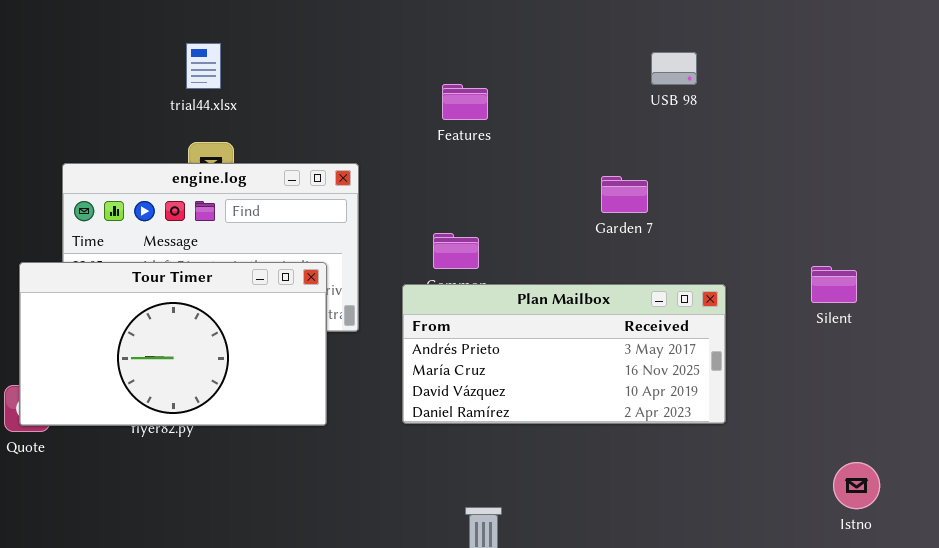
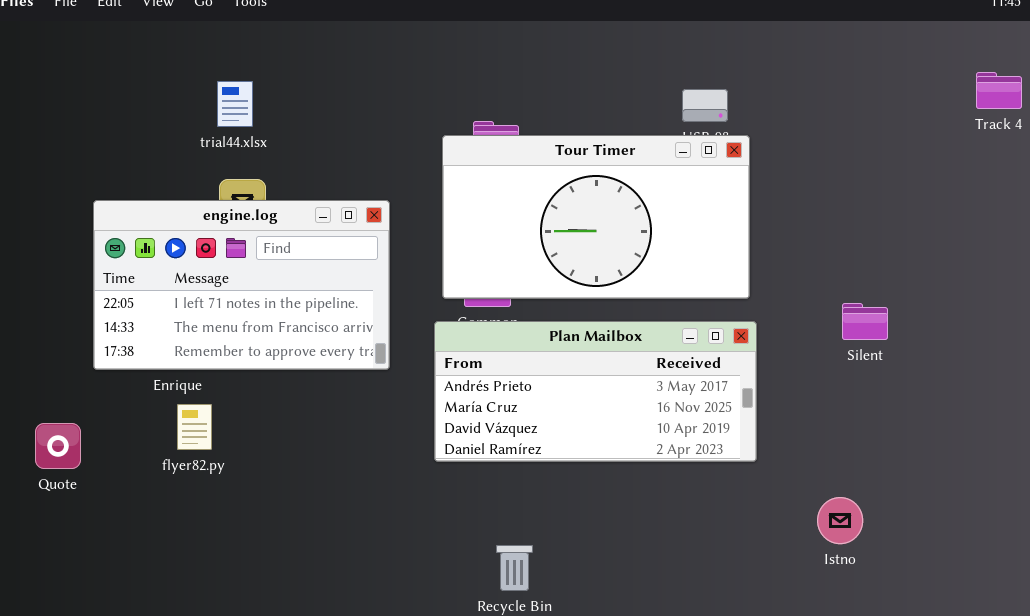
Tour Timer: [19,262,327,426] -> [442,135,750,299], moved
Istno: [833,462,880,509] -> [817,497,863,544], moved

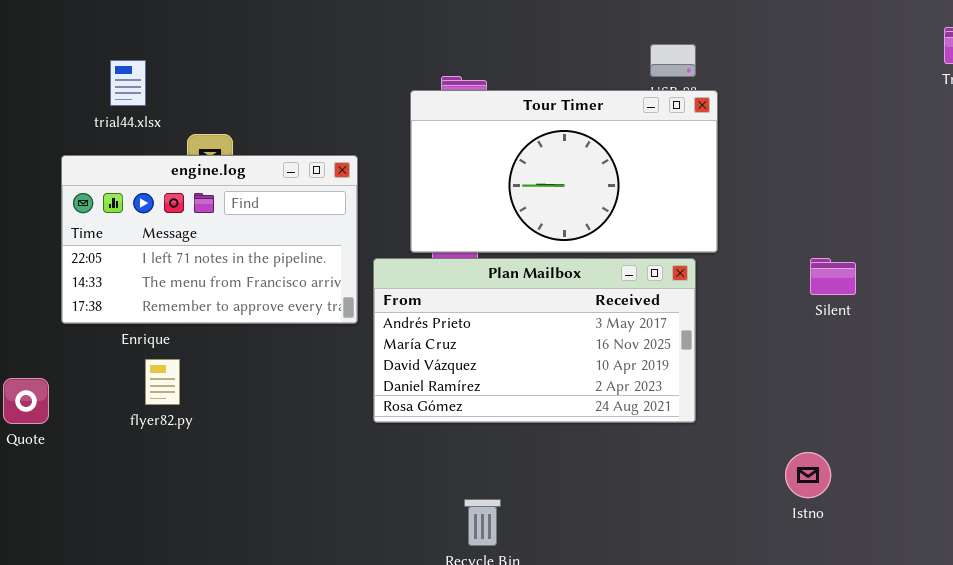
trial44.xlsx: [217,81,253,127] -> [110,60,146,106], moved
Plan Mailbox: [434,321,757,462] -> [373,258,696,423], moved, resized

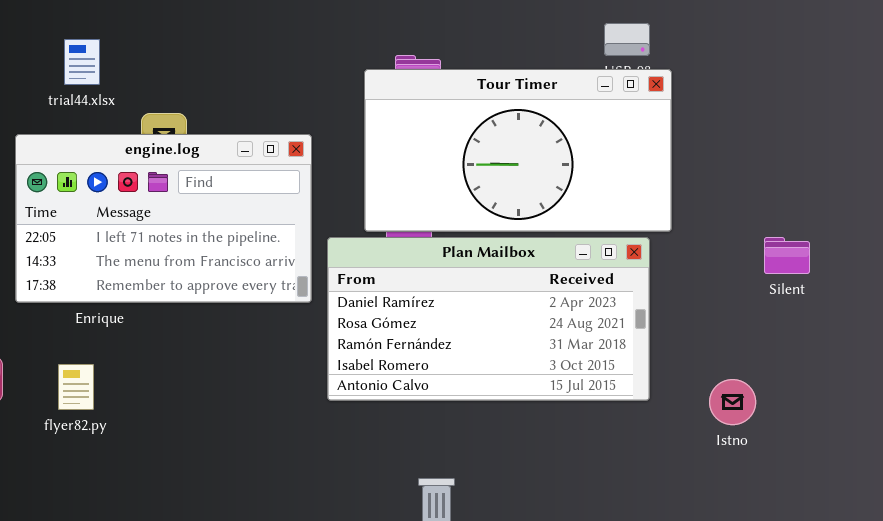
Plan Mailbox: [373,258,696,423] -> [327,237,650,401], scrolled down 3 rows
flyer82.py: [145,359,180,405] -> [58,364,94,410], moved
Istno: [785,452,831,498] -> [709,379,756,425], moved

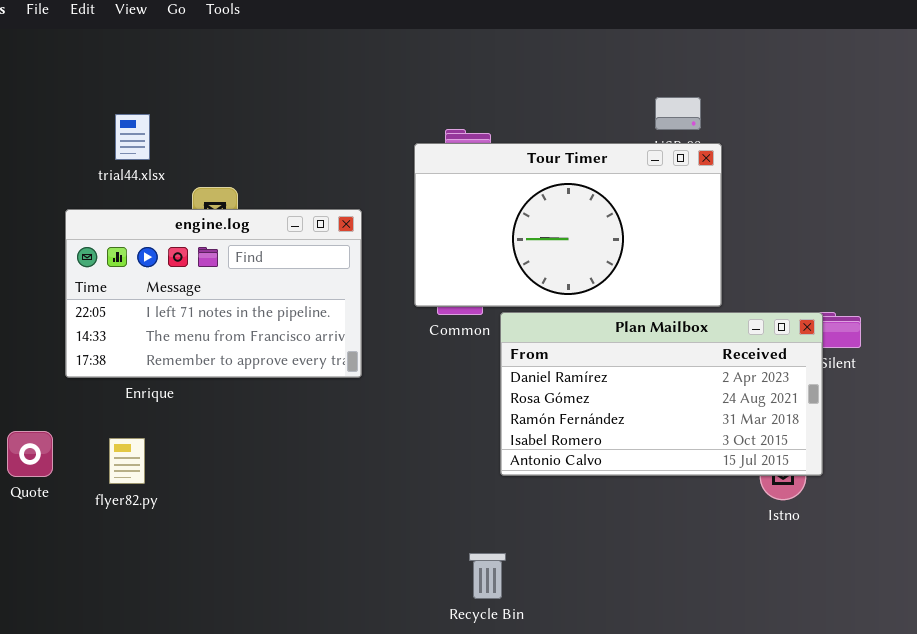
Plan Mailbox: [327,237,650,401] -> [500,312,823,476], moved

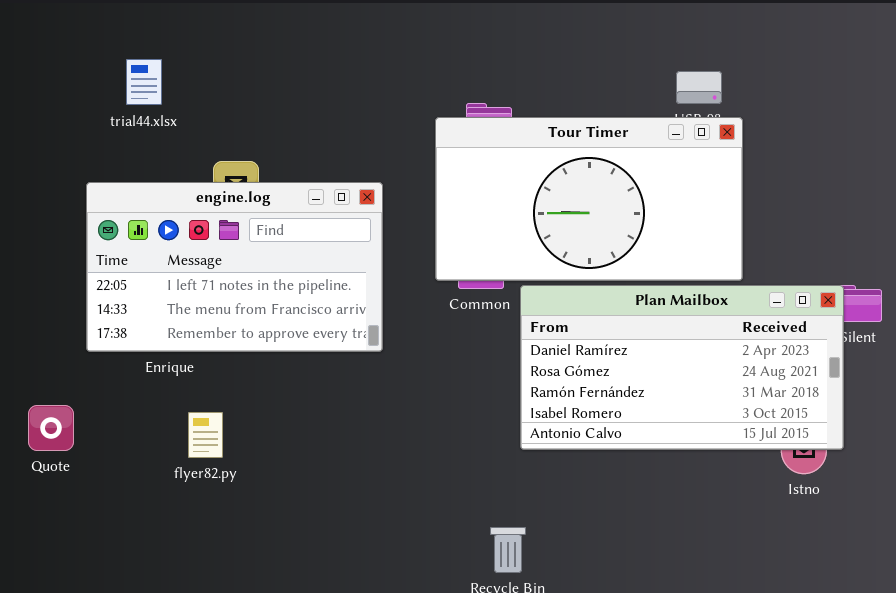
trial44.xlsx: [115,114,150,160] -> [126,59,162,105], moved
flyer82.py: [109,438,145,484] -> [188,412,223,458], moved

